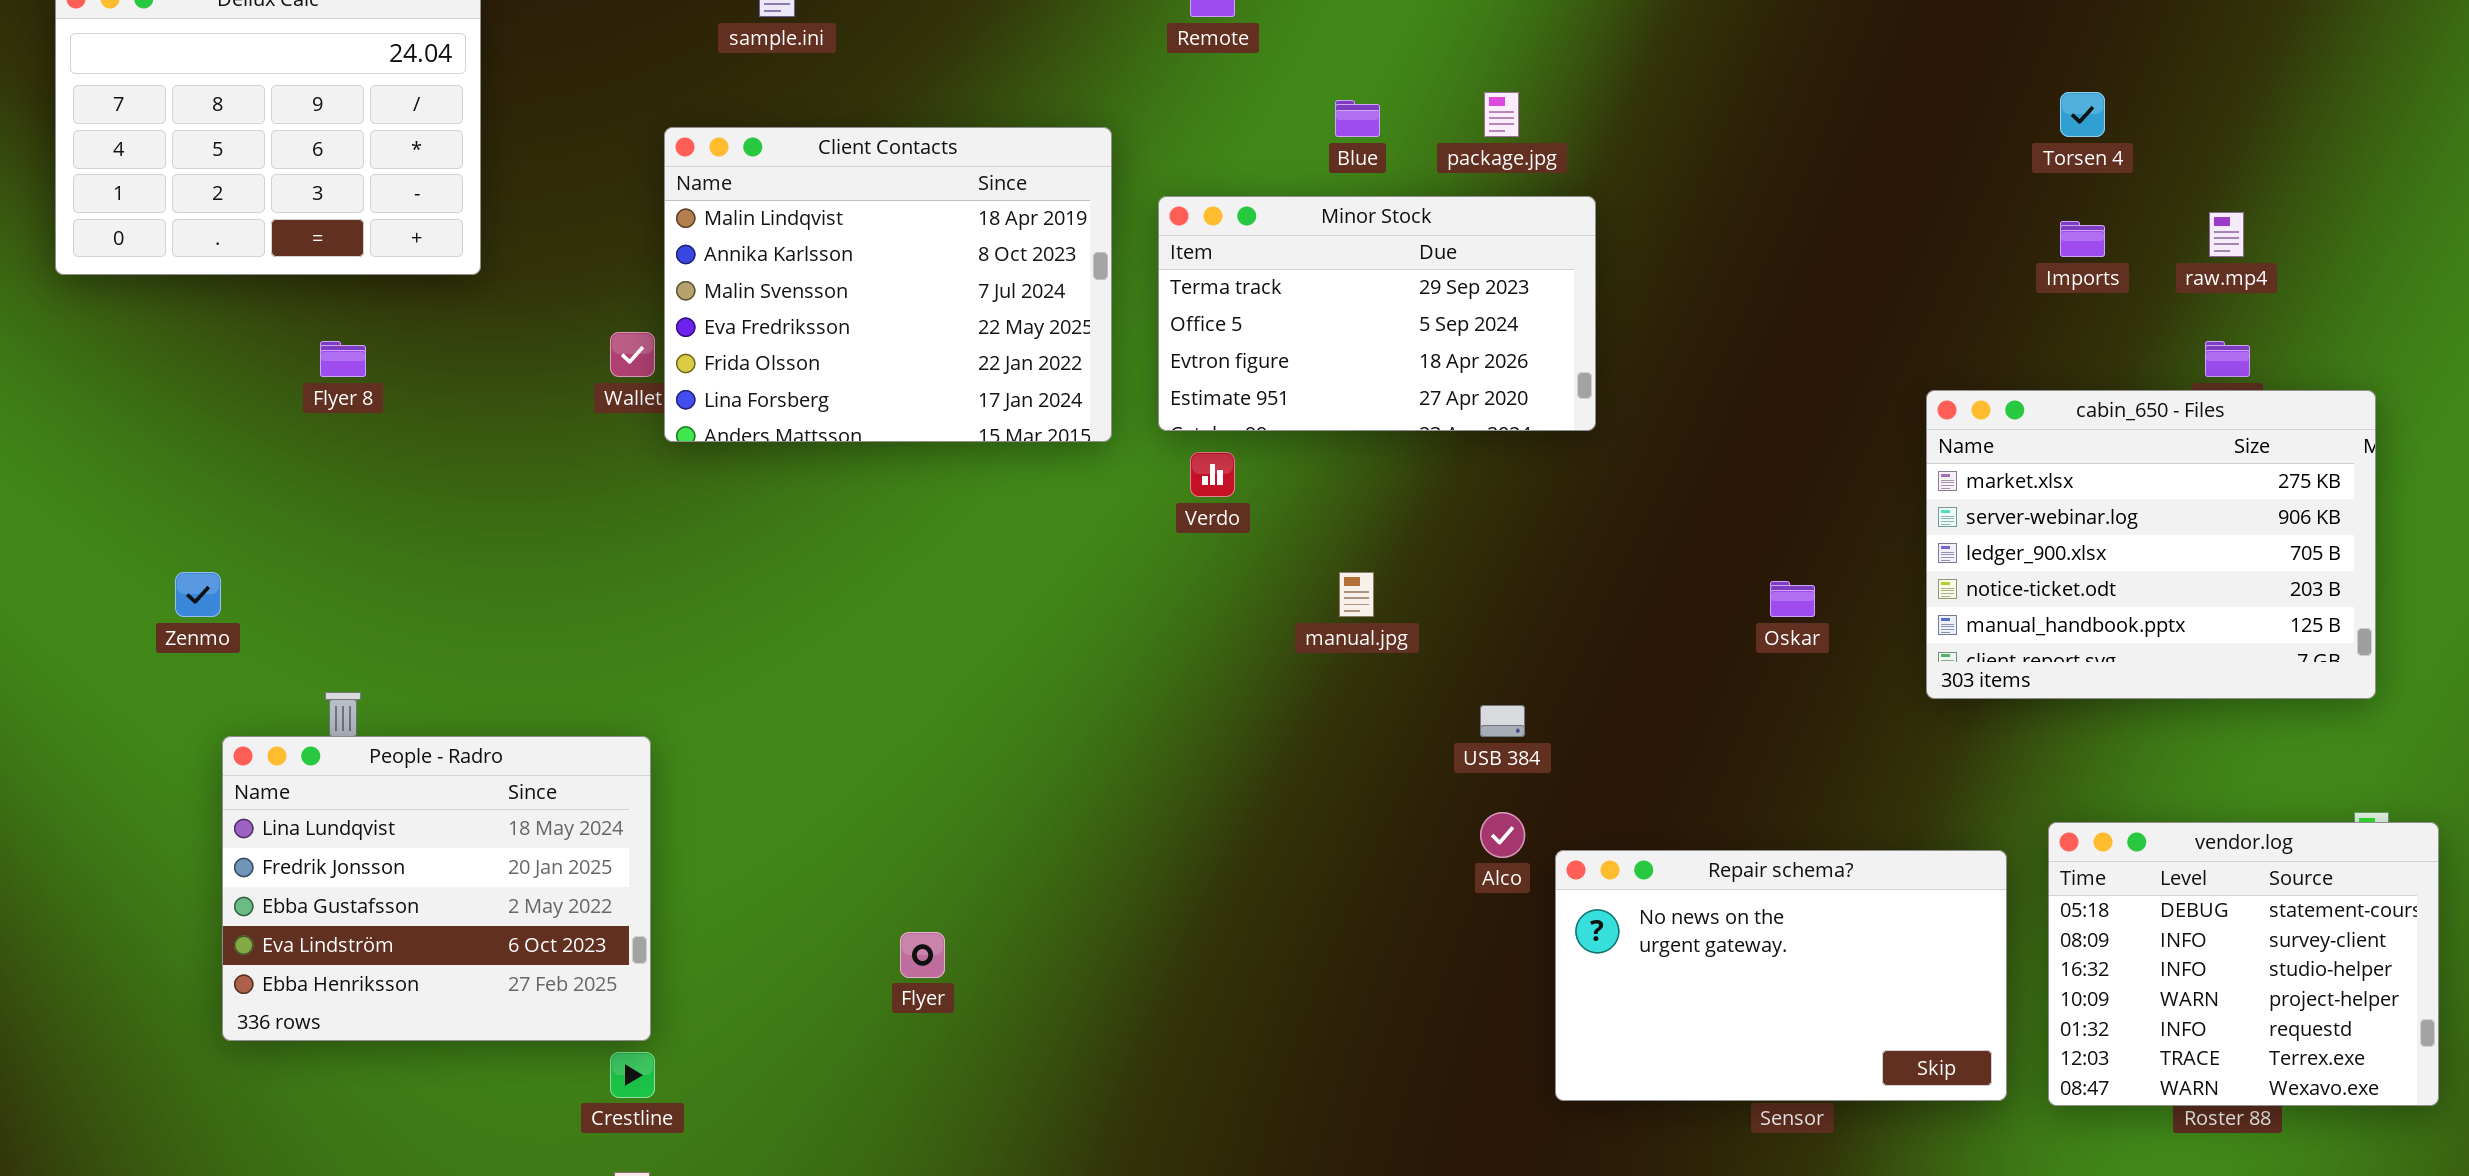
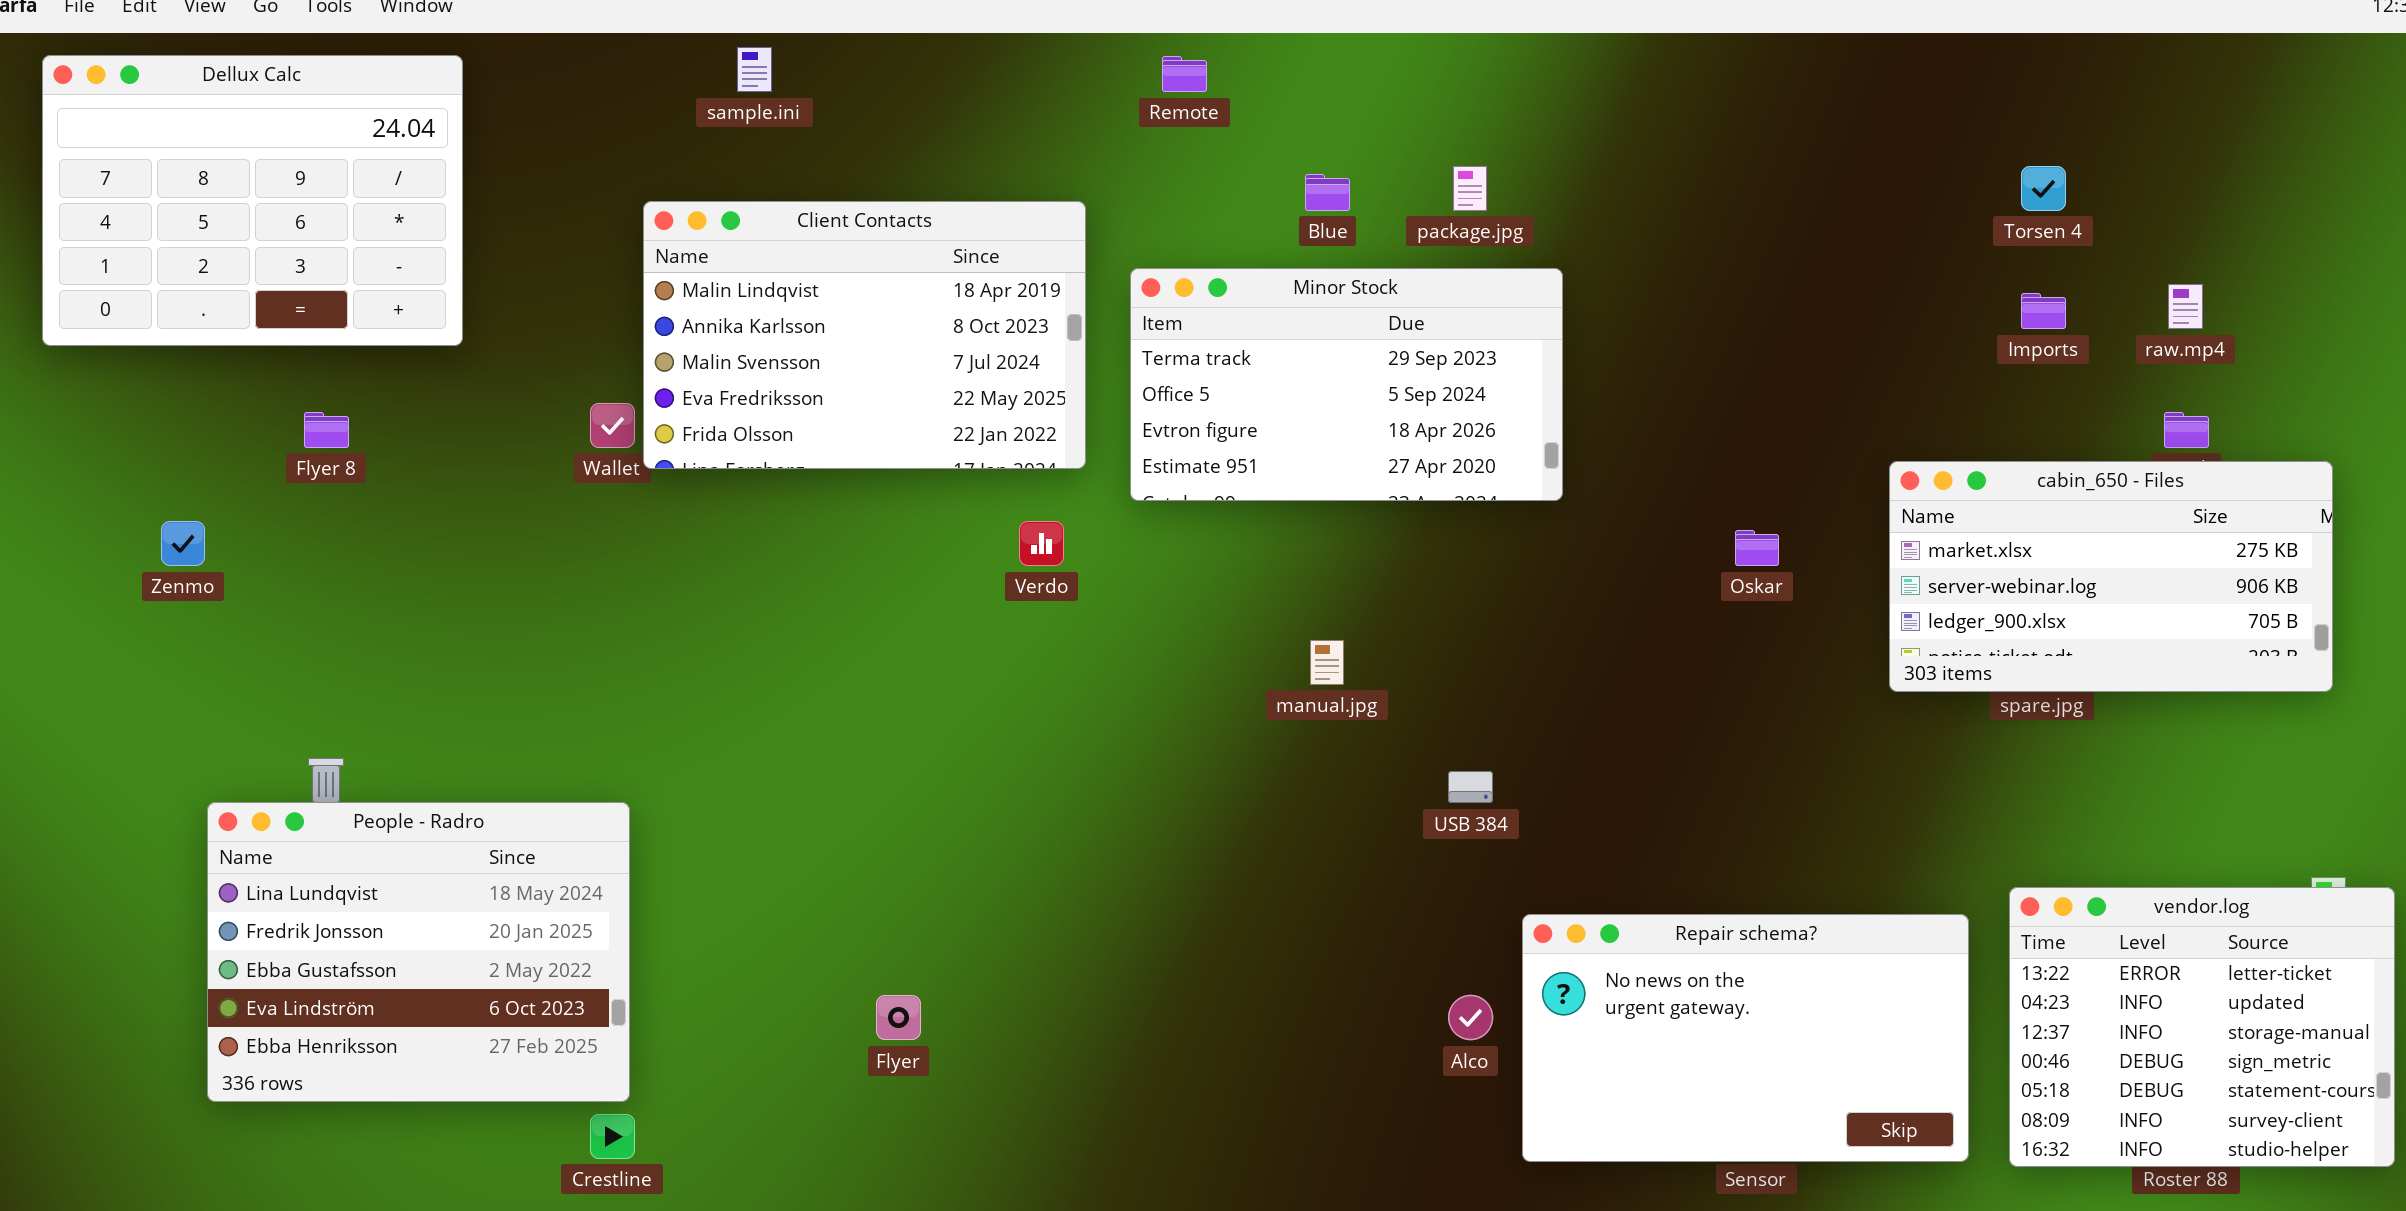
Client Contacts: [664,127,1112,442] -> [643,201,1086,469], resized
cabin_650 - Files: [1926,390,2376,699] -> [1889,461,2333,692], resized
Verdo: [1190,452,1235,497] -> [1019,521,1064,566], moved
Zenmo: [175,572,221,617] -> [161,521,205,566], moved
Oskar: [1770,581,1815,617] -> [1735,530,1779,566], moved
Alco: [1480,812,1525,858] -> [1448,995,1493,1040], moved
vendor.log: [2048,822,2439,1106] -> [2009,887,2395,1167], scrolled up 4 rows

